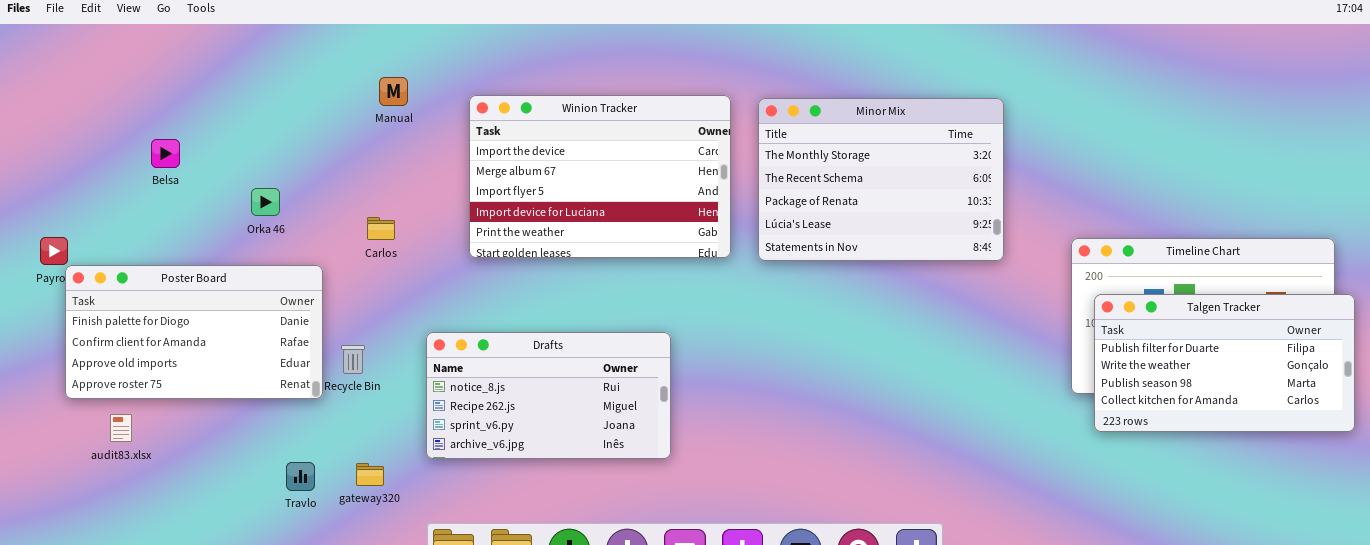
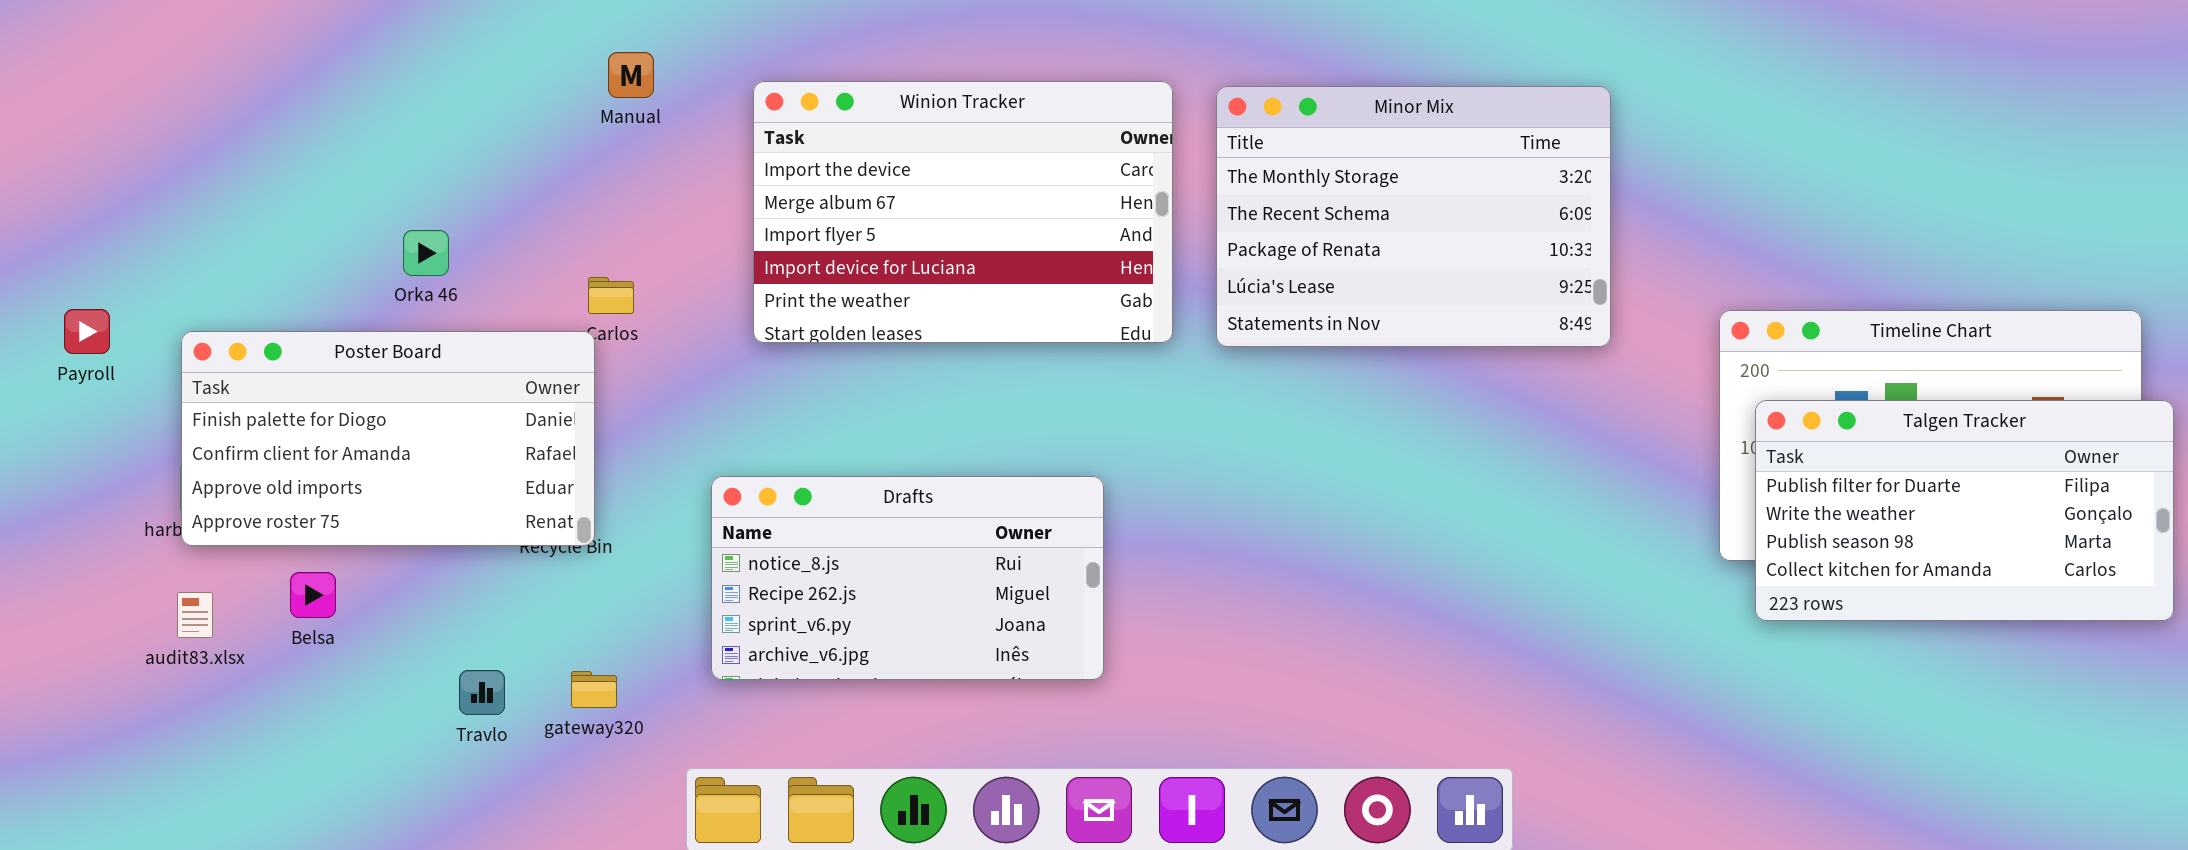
Belsa: [151,139,180,168] -> [290,572,336,618], moved
Poster Board: [65,265,323,399] -> [181,331,595,546], moved
Drafts: [426,332,671,459] -> [711,476,1104,680], moved

